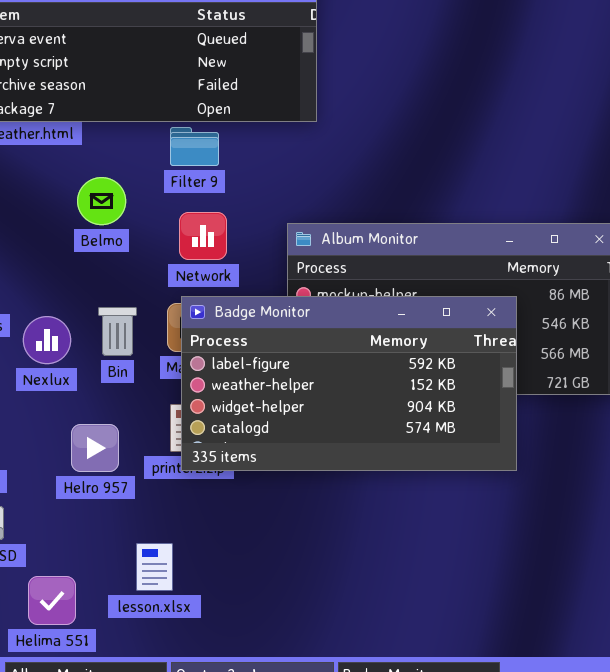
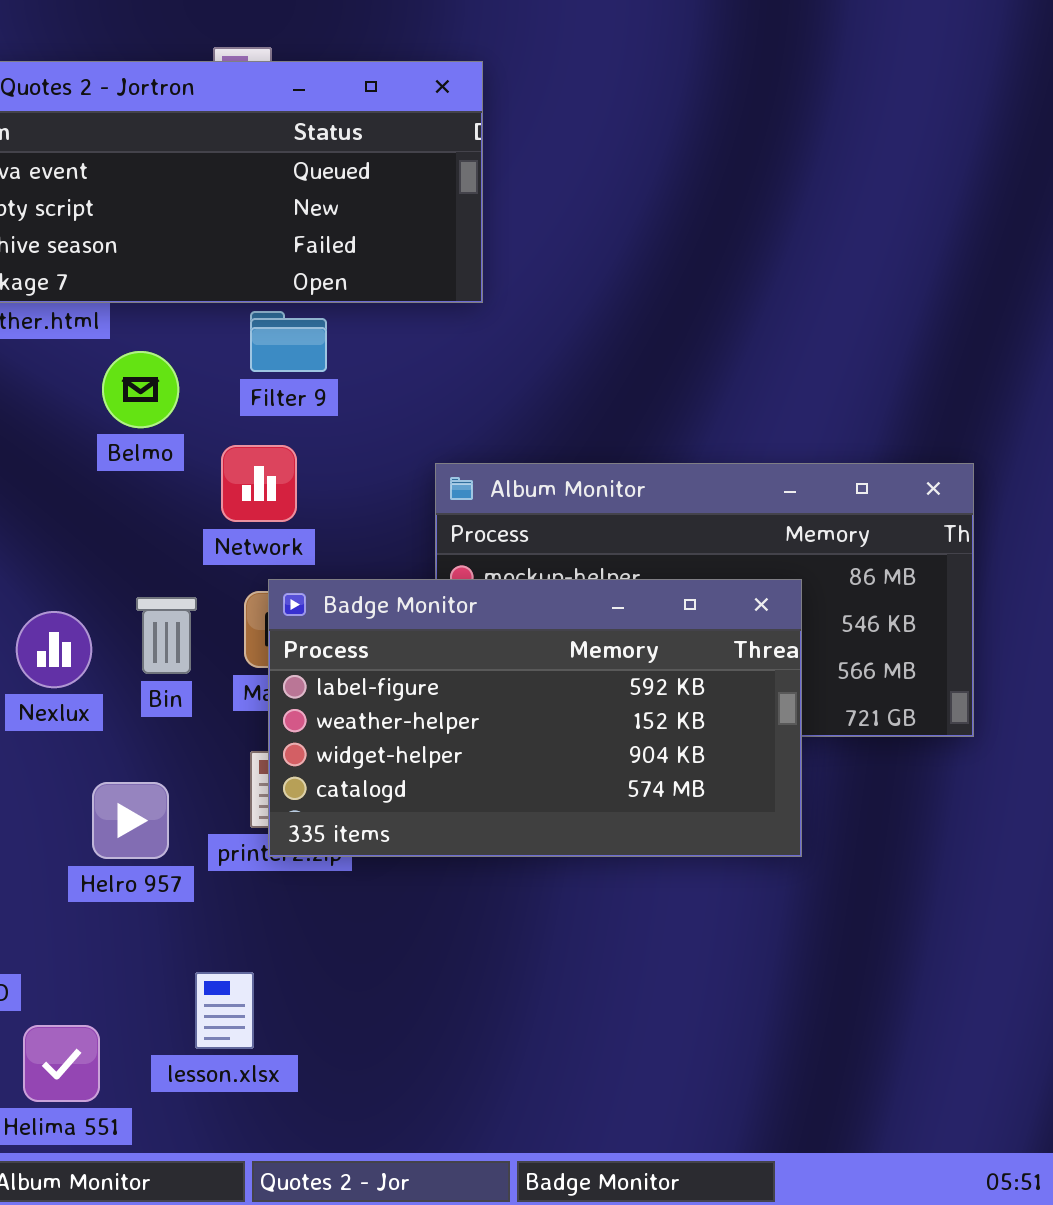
Belmo: [77,177,126,225] -> [102,351,179,428], moved
Network: [179,212,227,260] -> [221,445,297,522], moved

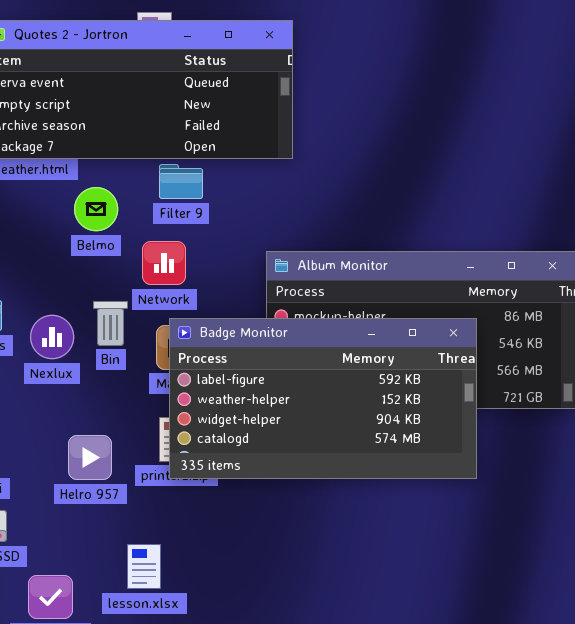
Bin: [136,597,197,674] -> [93,301,128,346], moved
Nexlux: [16,611,92,688] -> [30,315,74,359], moved

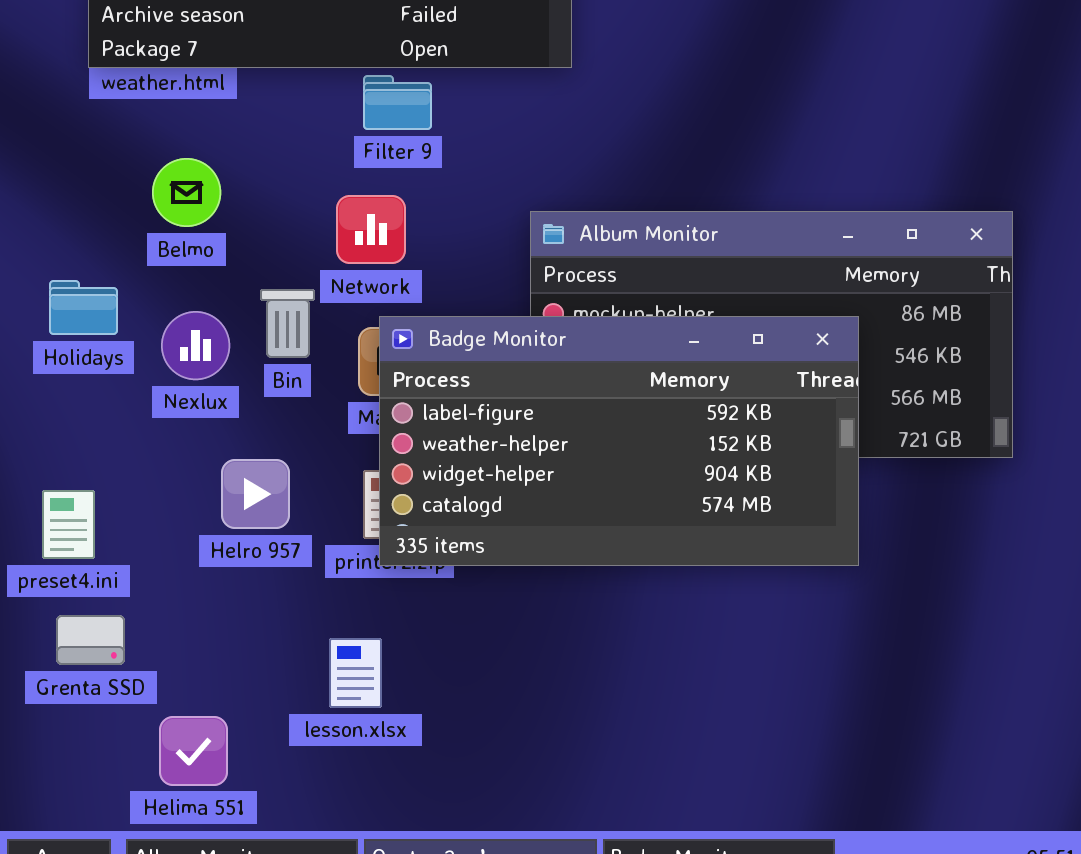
Belmo: [74,187,118,231] -> [152,158,221,227], moved
Helro 957: [68,435,112,480] -> [221,459,290,529], moved
lesson.xlsx: [127,544,161,589] -> [329,638,382,708], moved

